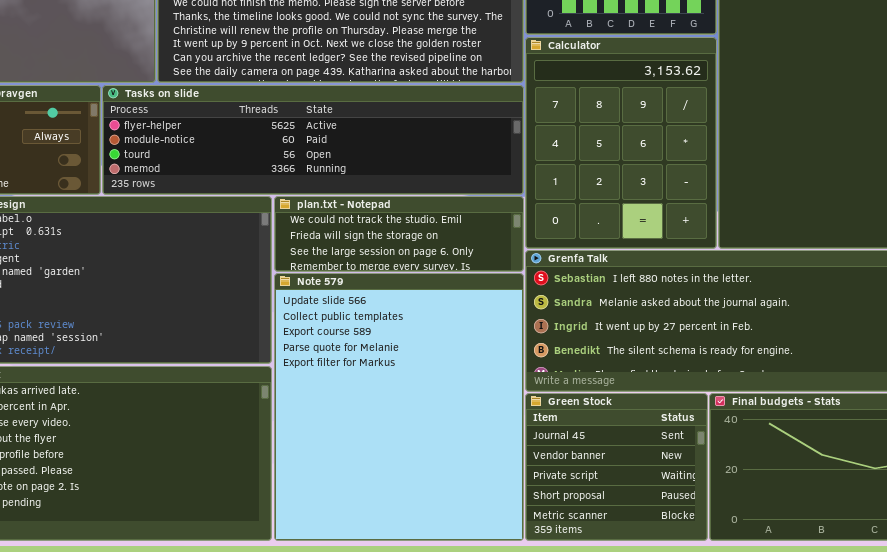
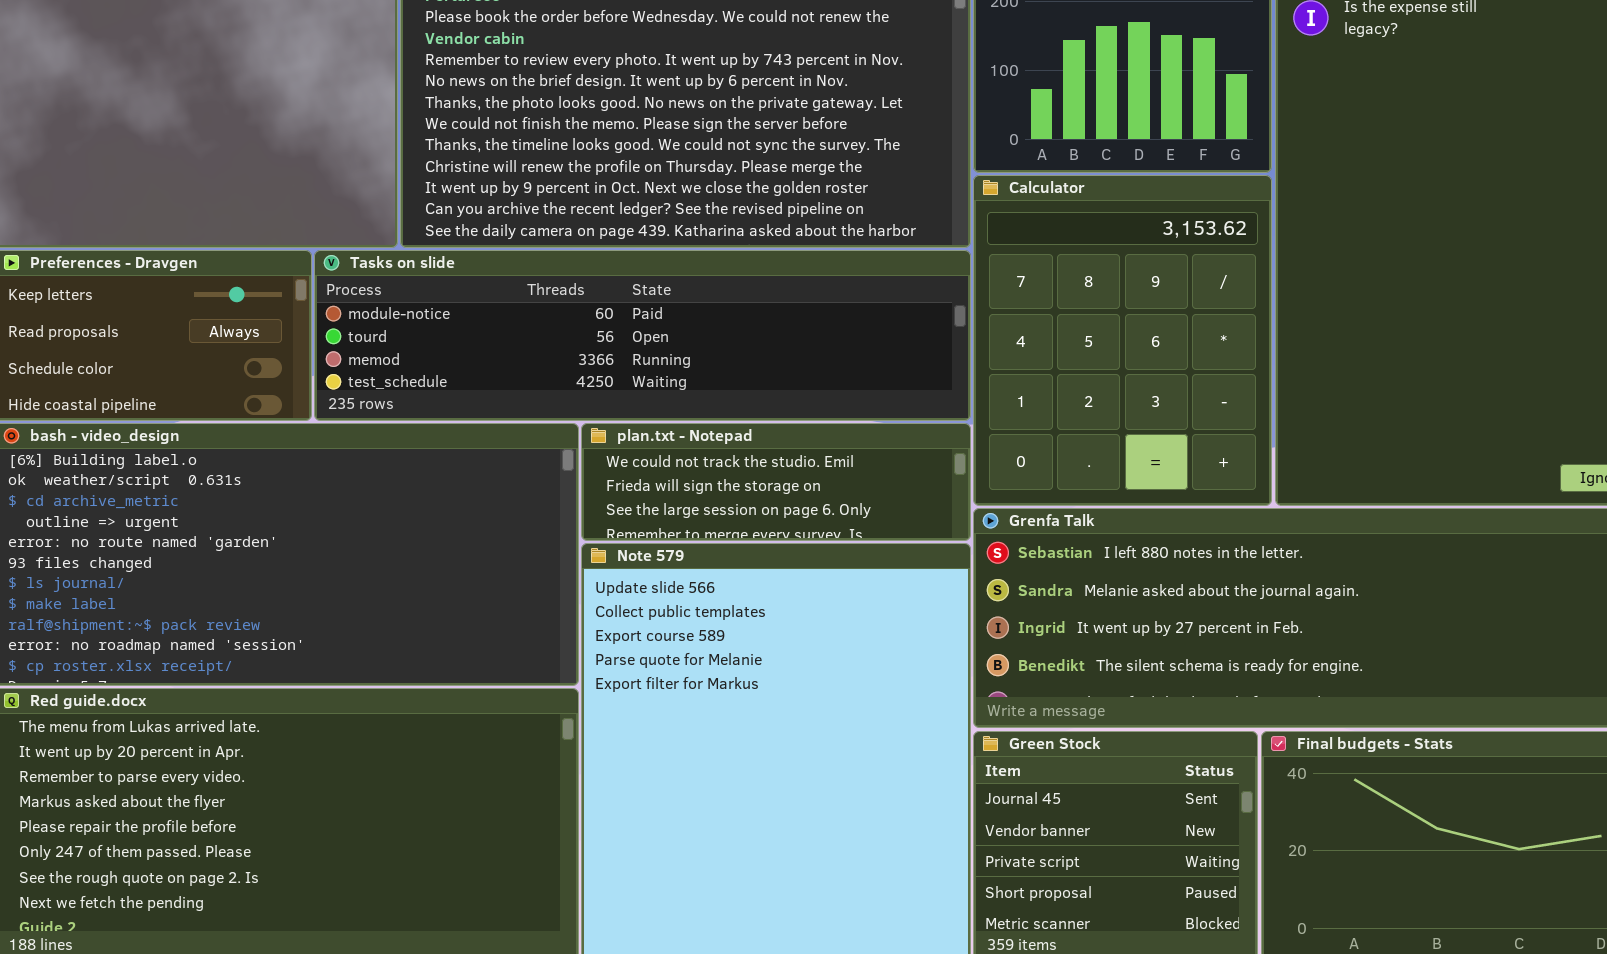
Tasks on slide: [102,85,524,195] -> [314,250,971,421], scrolled down 1 row

